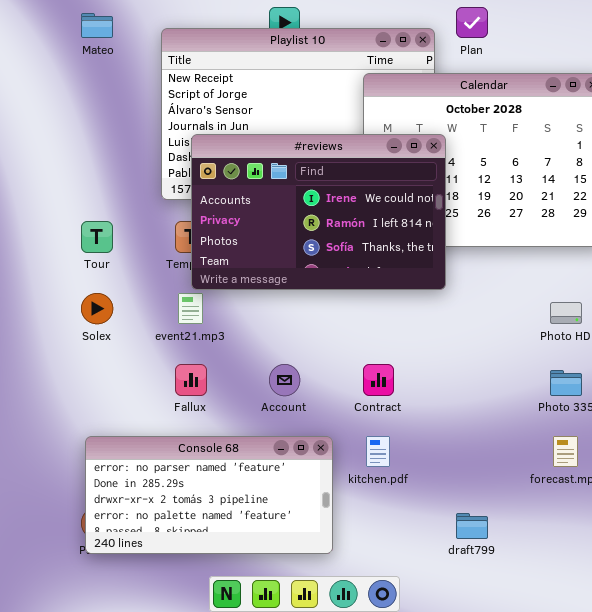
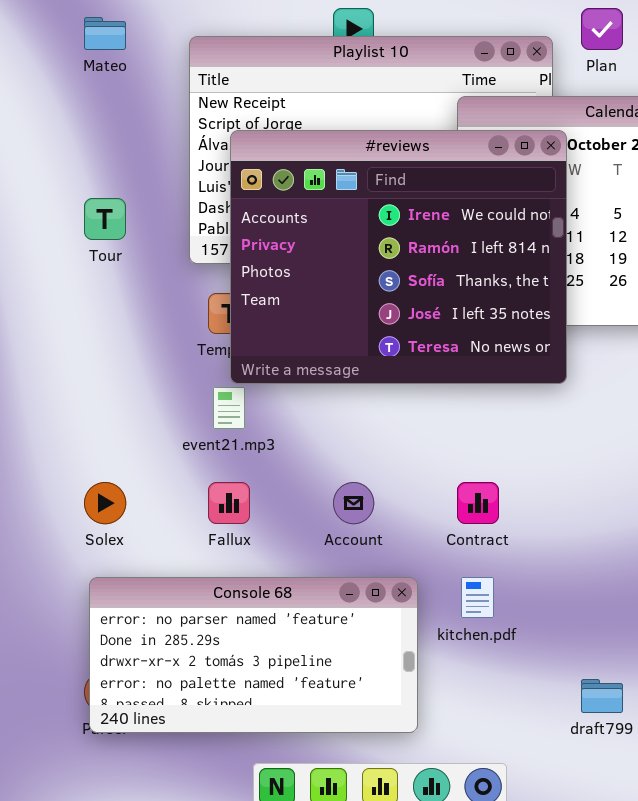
#reviews: [191,134,446,290] -> [230,130,567,384], resized
Tour: [81,221,113,253] -> [84,198,126,240], moved
Solex: [81,293,113,324] -> [84,482,126,524], moved

